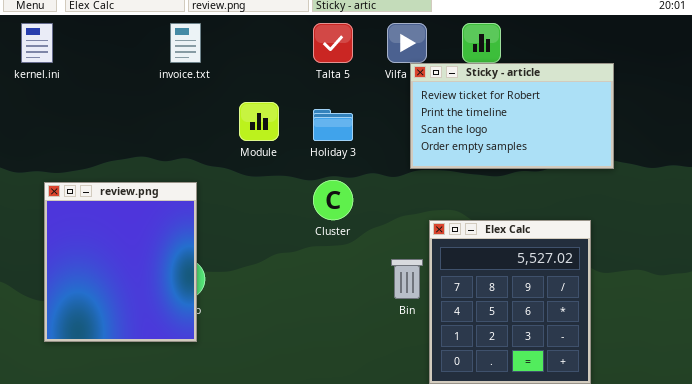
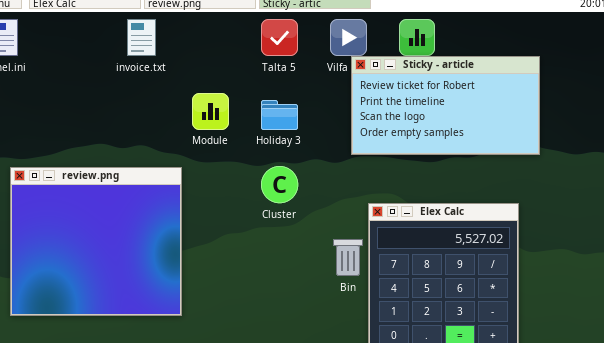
review.png: [44,182,197,342] -> [10,167,182,316], resized

